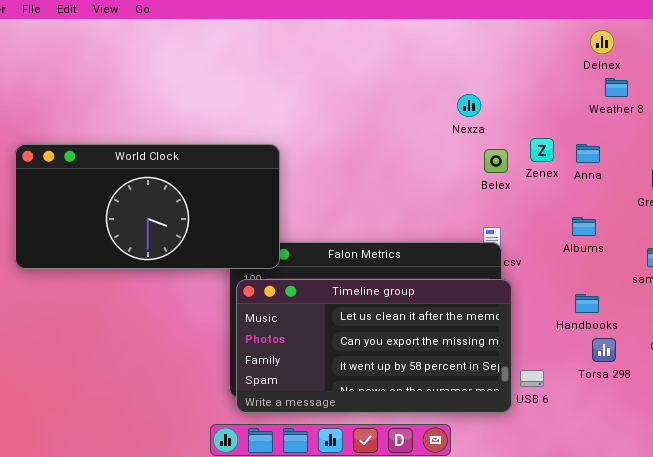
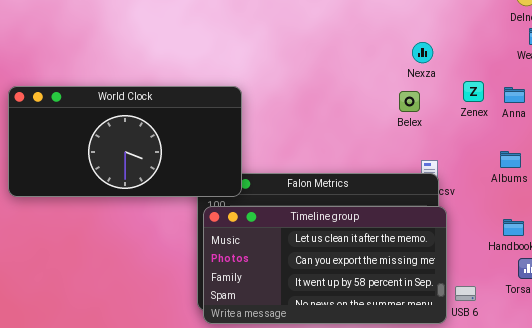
Nexza: [457,94,481,117] -> [412,42,433,63], moved
Belex: [484,149,508,173] -> [399,91,420,112], moved

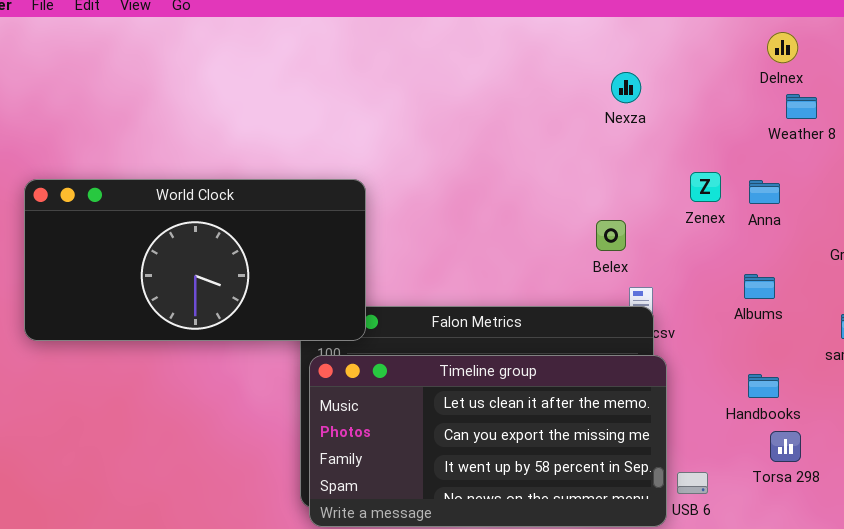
Nexza: [412,42,433,63] -> [611,72,641,103], moved
Belex: [399,91,420,112] -> [596,220,626,251], moved

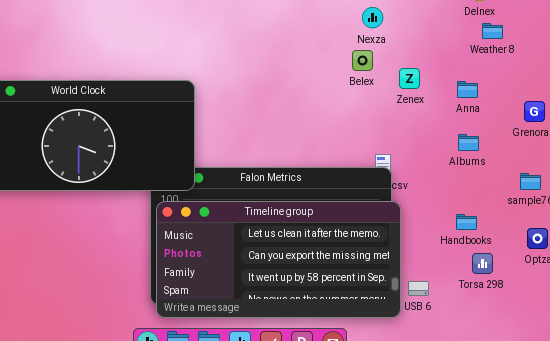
Zenex: [690,172,721,202] -> [399,68,420,89], moved
Belex: [596,220,626,251] -> [352,50,373,71], moved
Albums: [744,274,775,299] -> [458,134,479,151], moved

